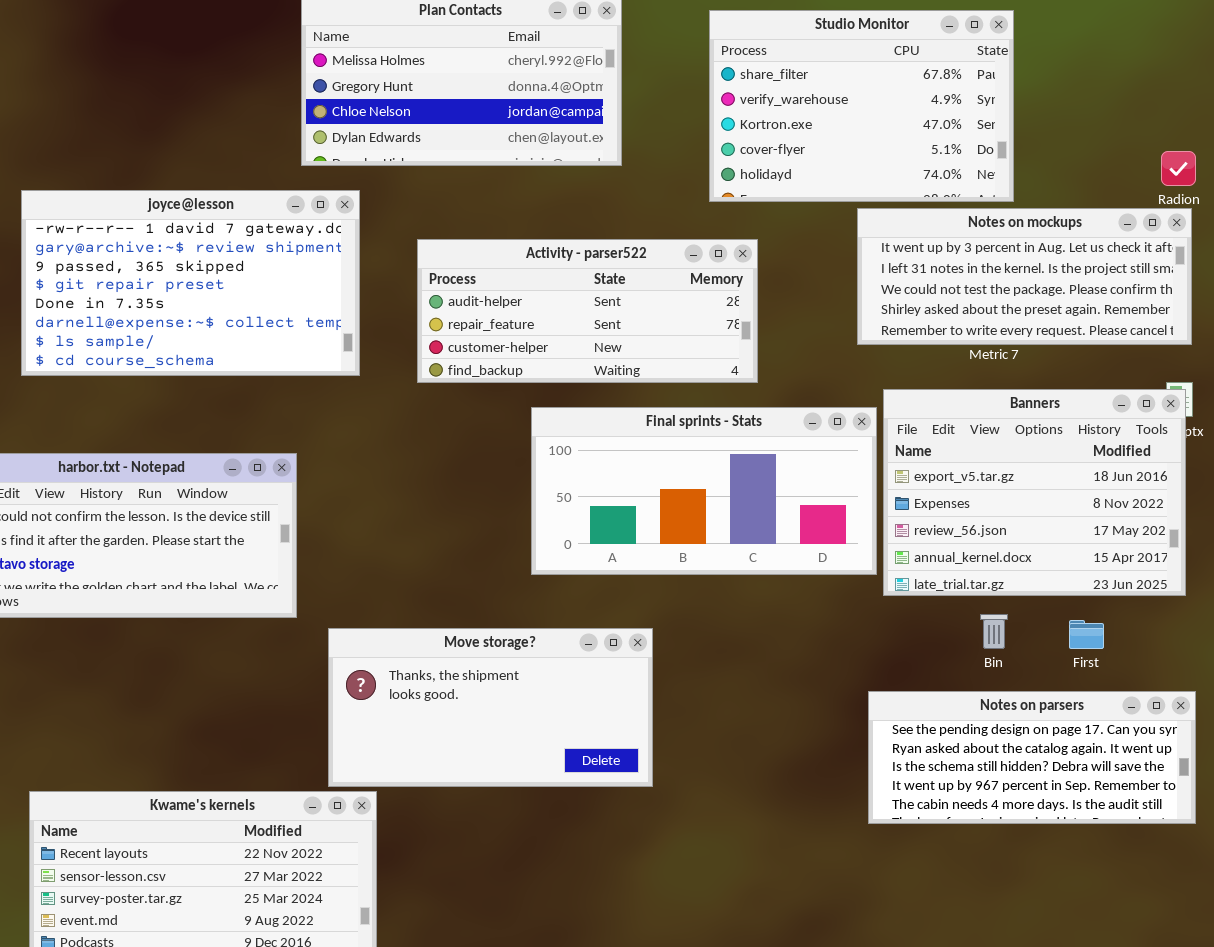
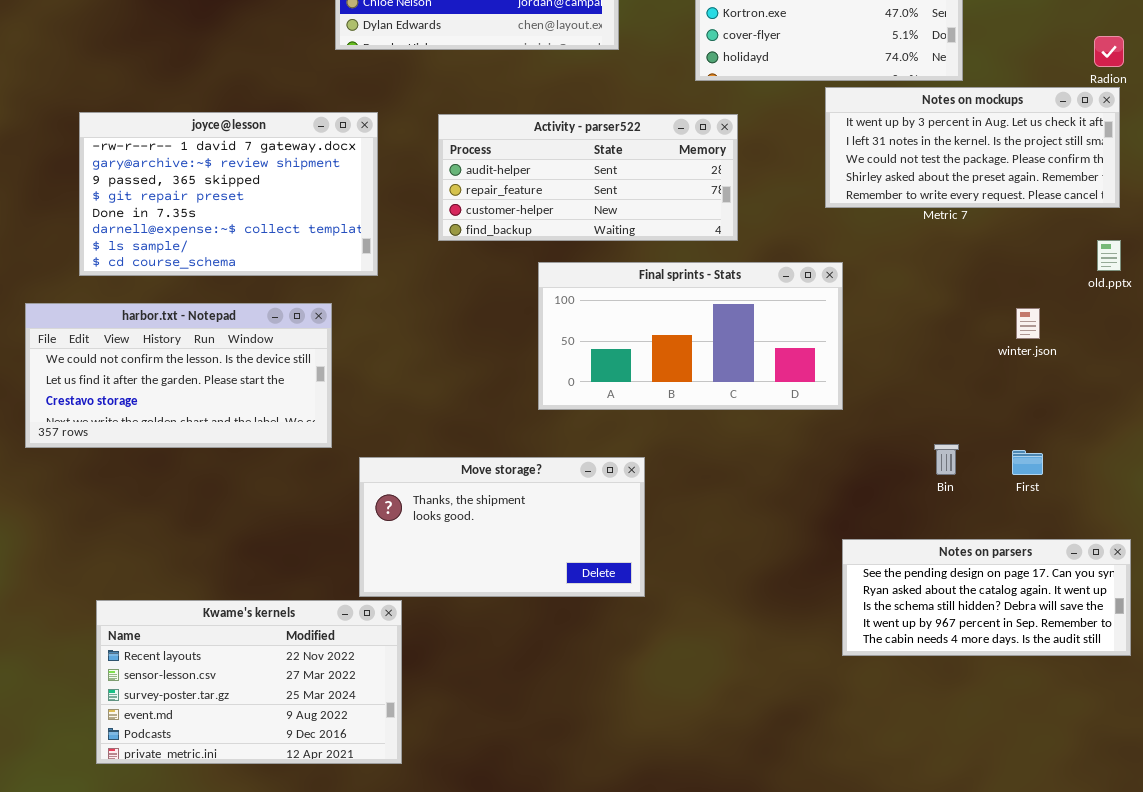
joyce@lesson: [21,190,360,376] -> [79,112,378,276], moved
Banners: [883,389,1186,596] -> none, closed
Notes on parsers: [868,691,1196,824] -> [842,539,1131,656], moved

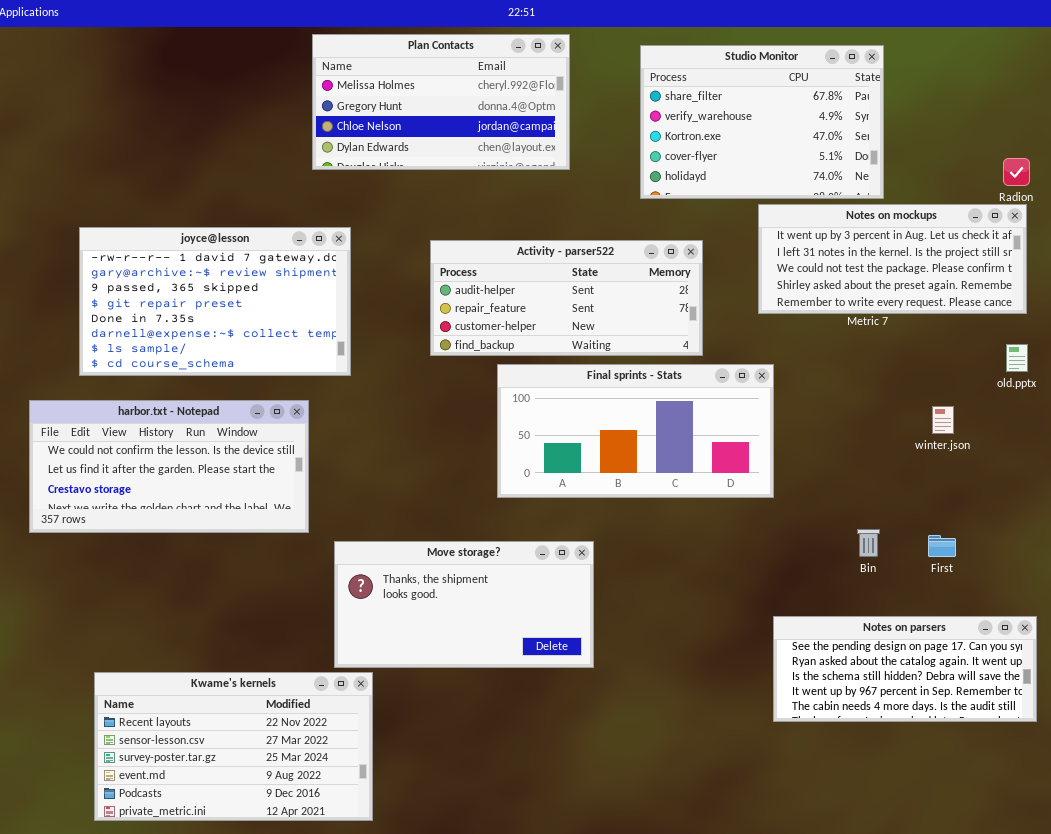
Activity - parser522: [438,114,738,241] -> [430,240,703,356], moved

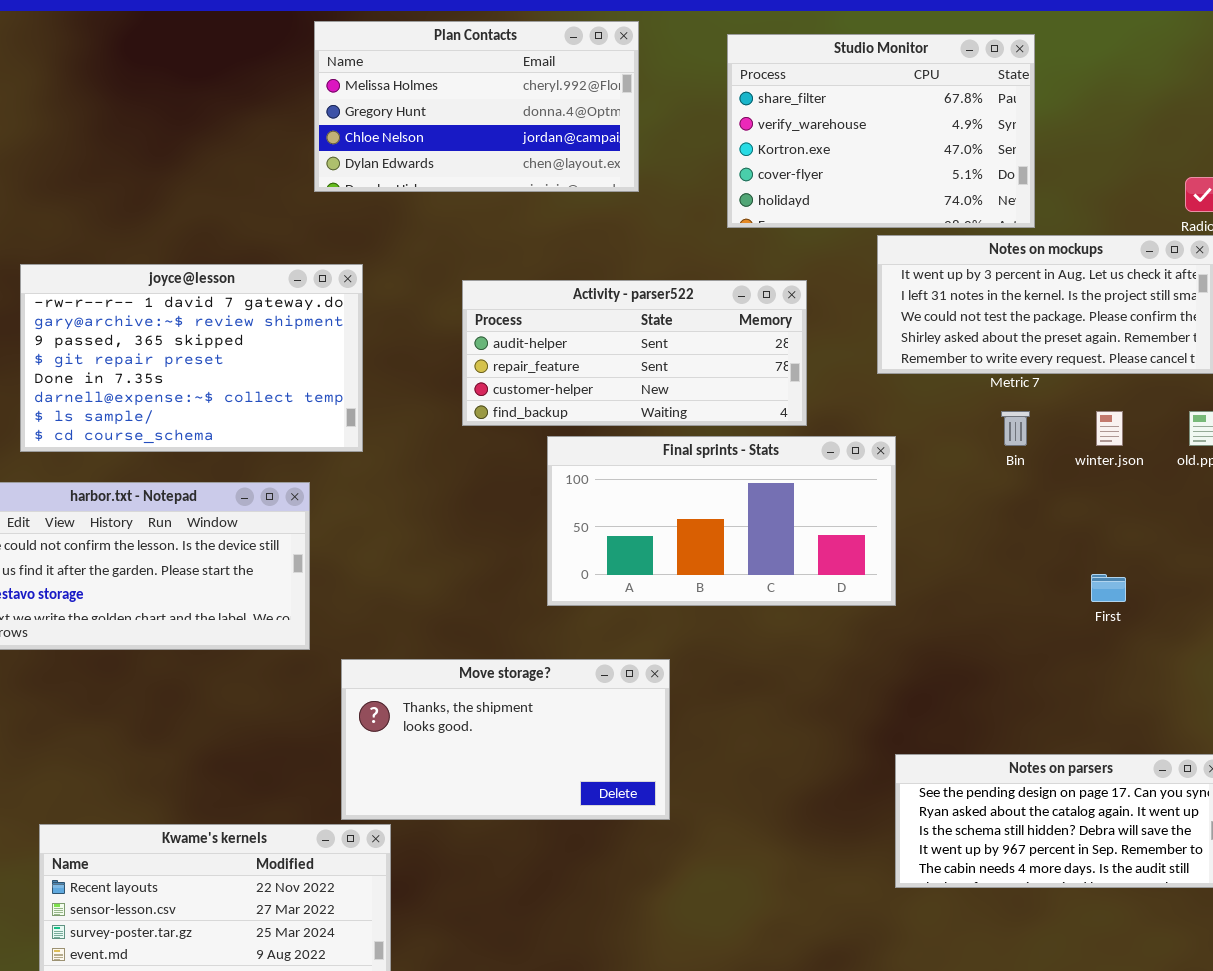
winter.json: [932,406,954,434] -> [1096,411,1123,446], moved
Bin: [857,529,880,557] -> [1001,411,1030,446], moved
First: [928,535,956,557] -> [1091,574,1126,602], moved

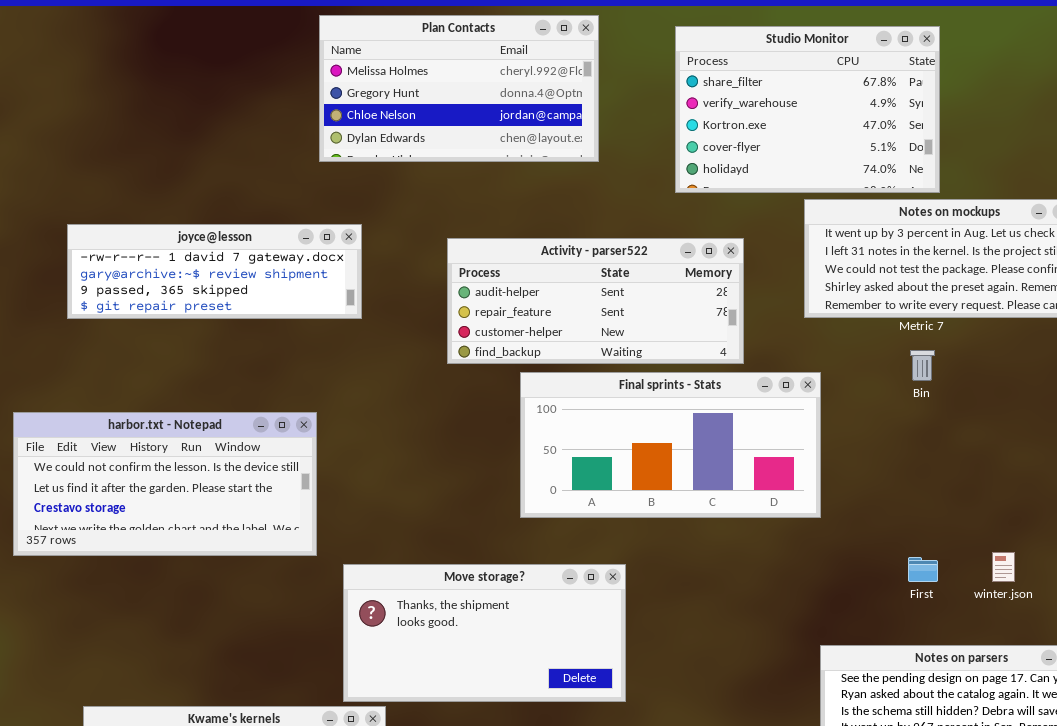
joyce@lesson: [20,264,363,452] -> [67,224,362,319], resized
winter.json: [1096,411,1123,446] -> [992,552,1015,582], moved
First: [1091,574,1126,602] -> [908,557,938,582], moved

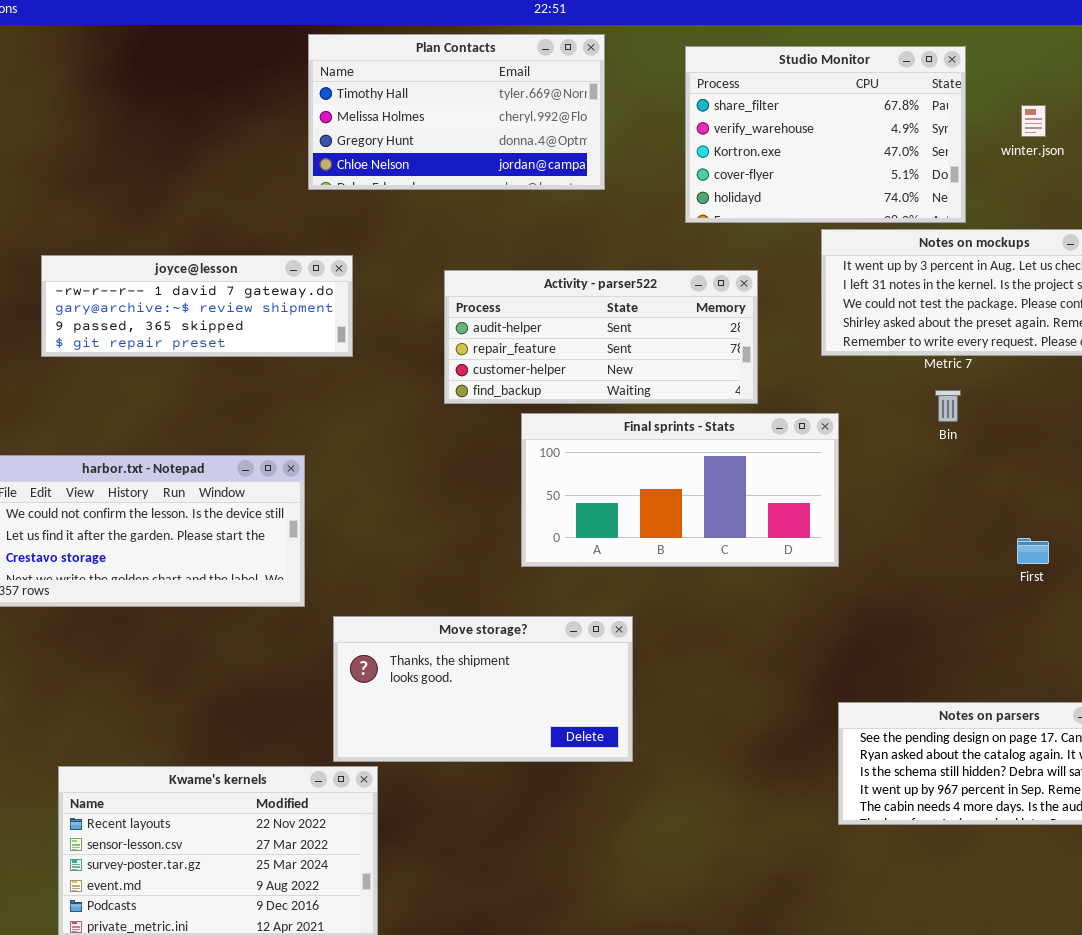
Plan Contacts: [319,15,599,162] -> [308,34,605,190], scrolled up 1 row
winter.json: [992,552,1015,582] -> [1021,105,1046,137], moved
First: [908,557,938,582] -> [1017,538,1049,564], moved

